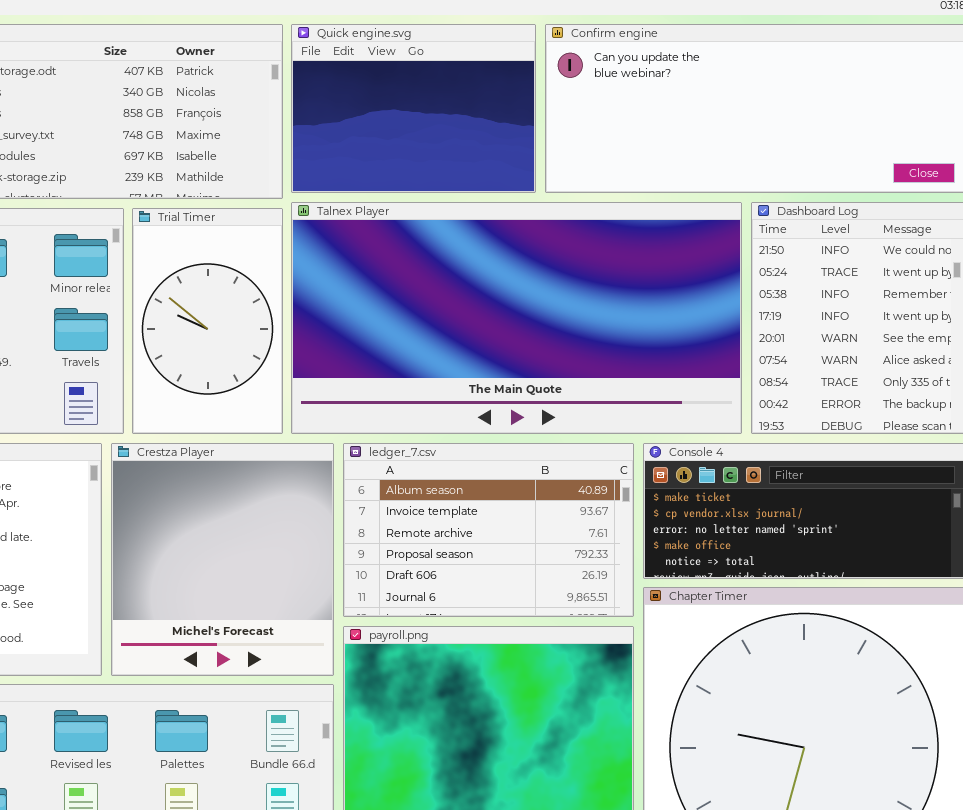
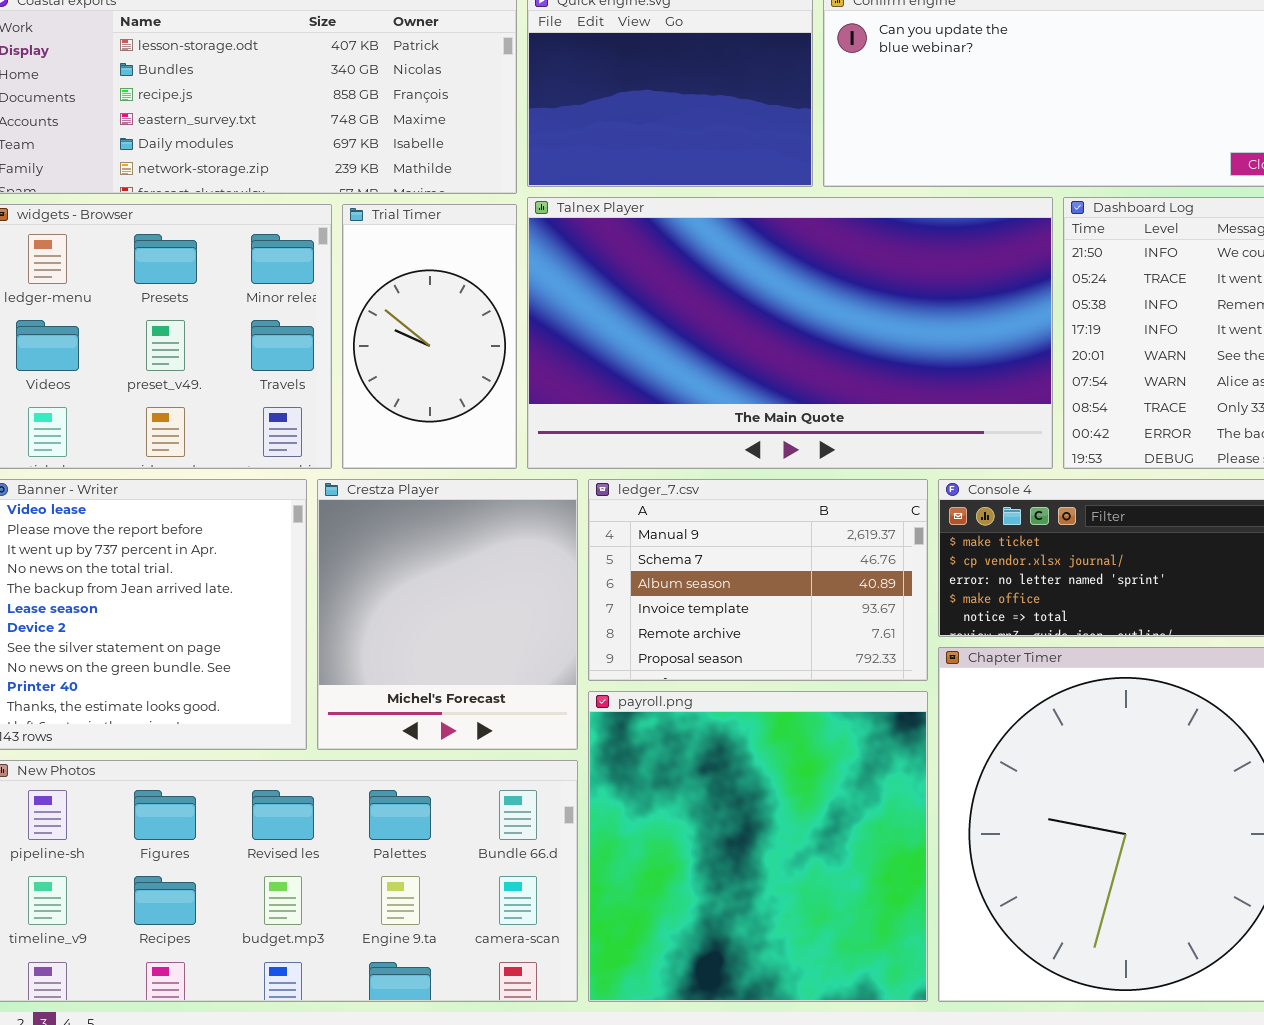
ledger_7.csv: [343,443,634,617] -> [588,479,928,681], scrolled up 2 rows

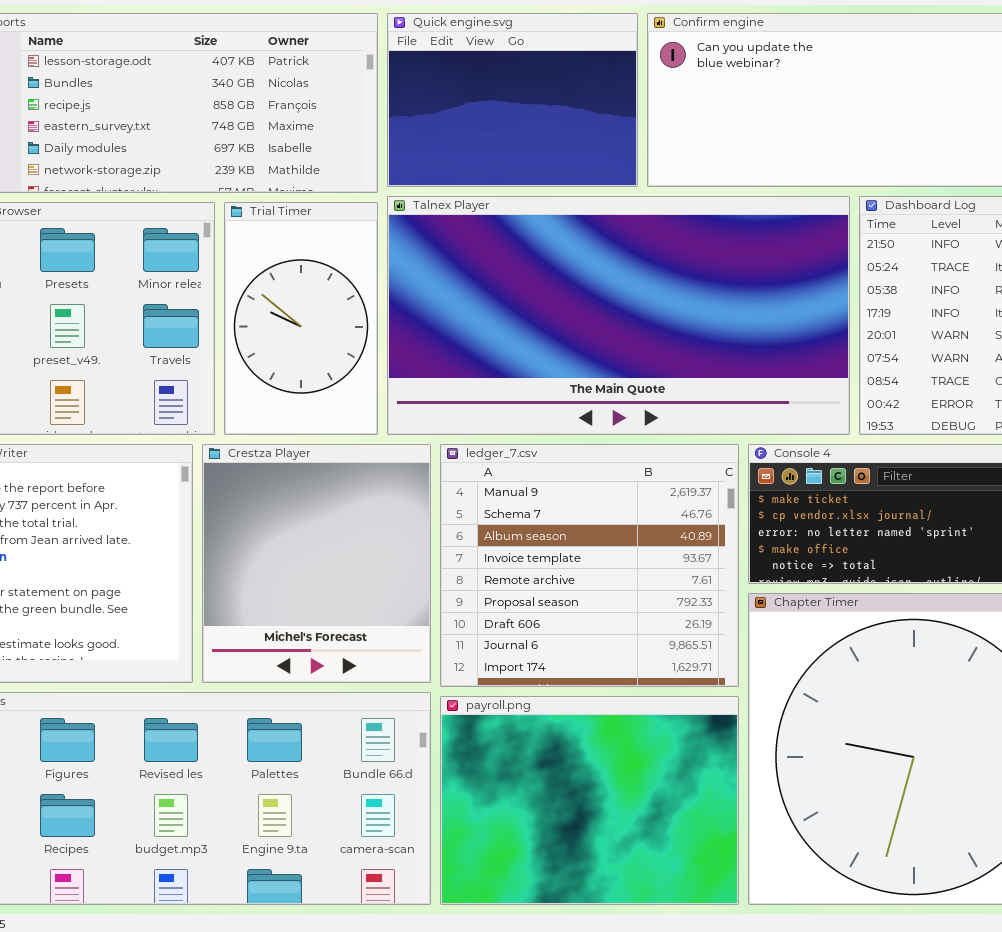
ledger_7.csv: [588,479,928,681] -> [440,444,739,687], resized
payroll.png: [588,691,928,1002] -> [440,696,739,905], resized

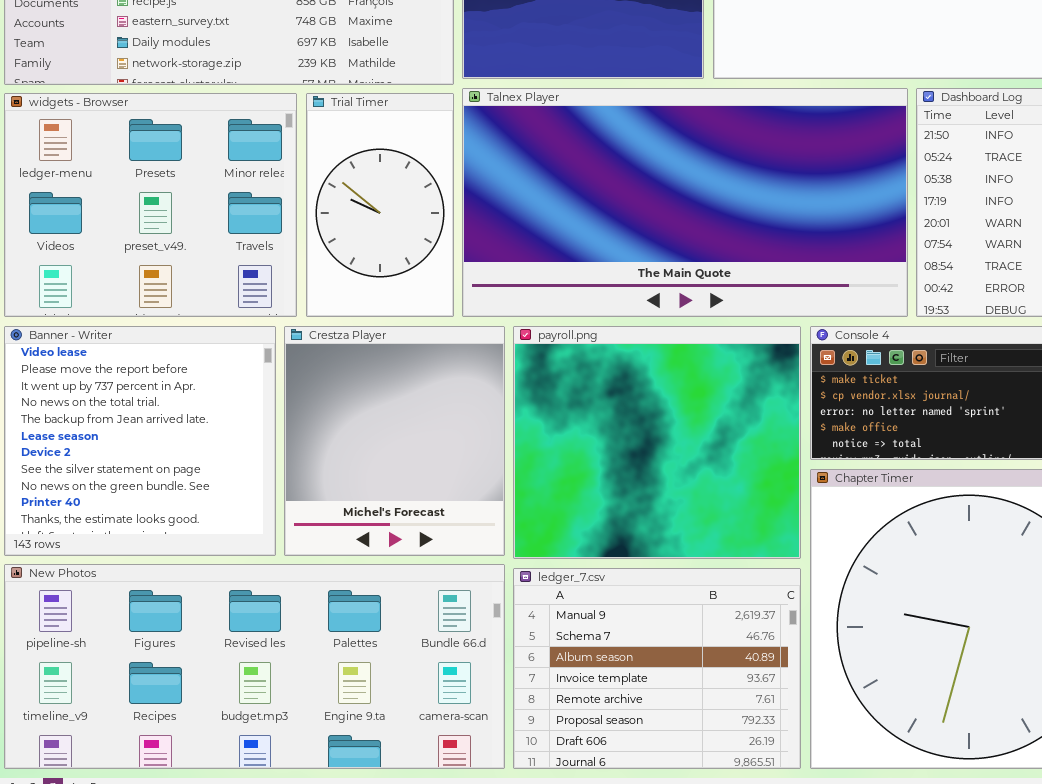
ledger_7.csv: [440,444,739,687] -> [513,568,801,769], moved, resized
payroll.png: [440,696,739,905] -> [513,326,801,559], moved, resized

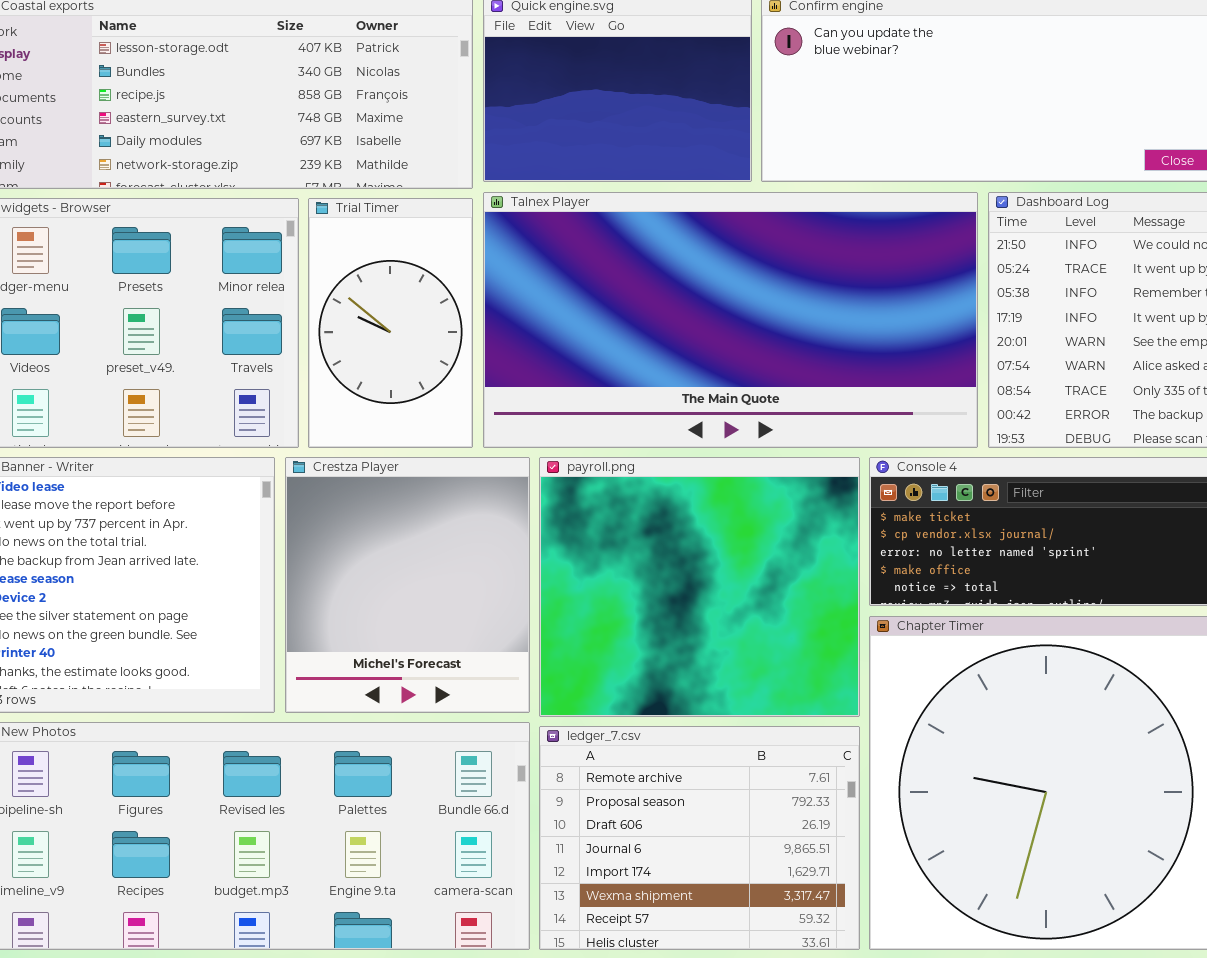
ledger_7.csv: [513,568,801,769] -> [539,726,860,950], scrolled down 4 rows

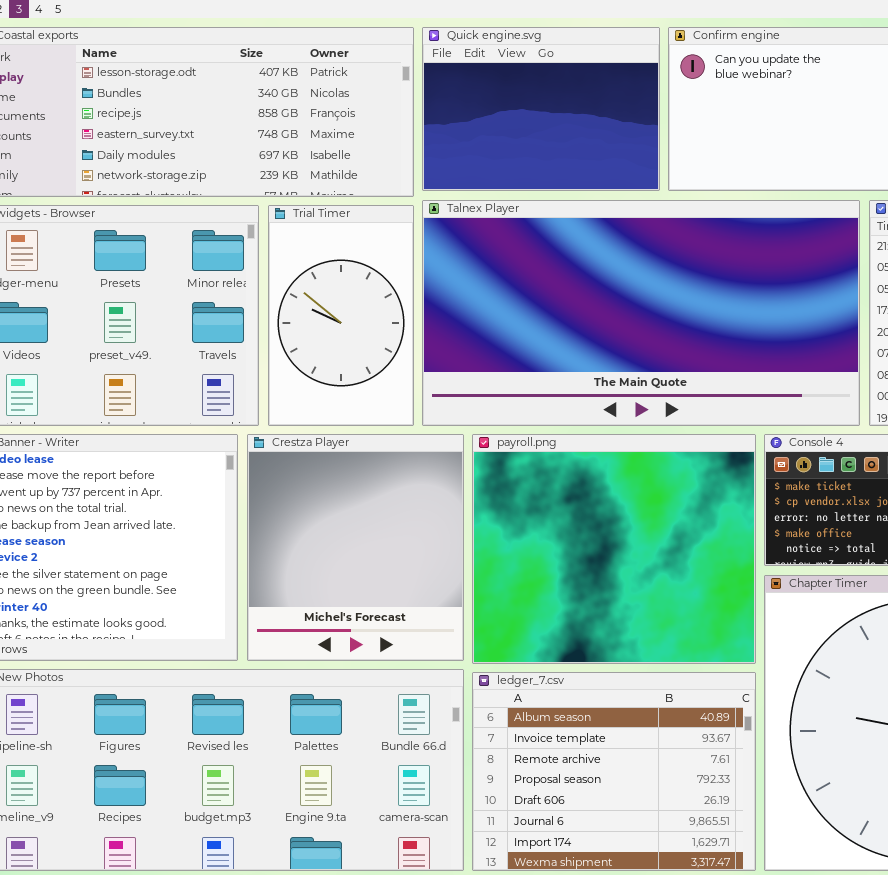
ledger_7.csv: [539,726,860,950] -> [472,672,756,871], scrolled up 2 rows

